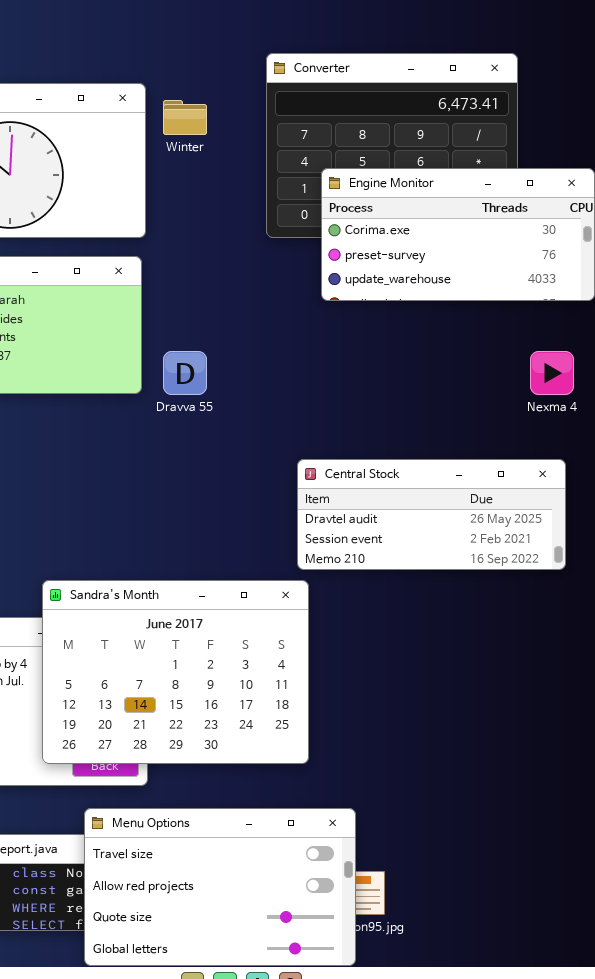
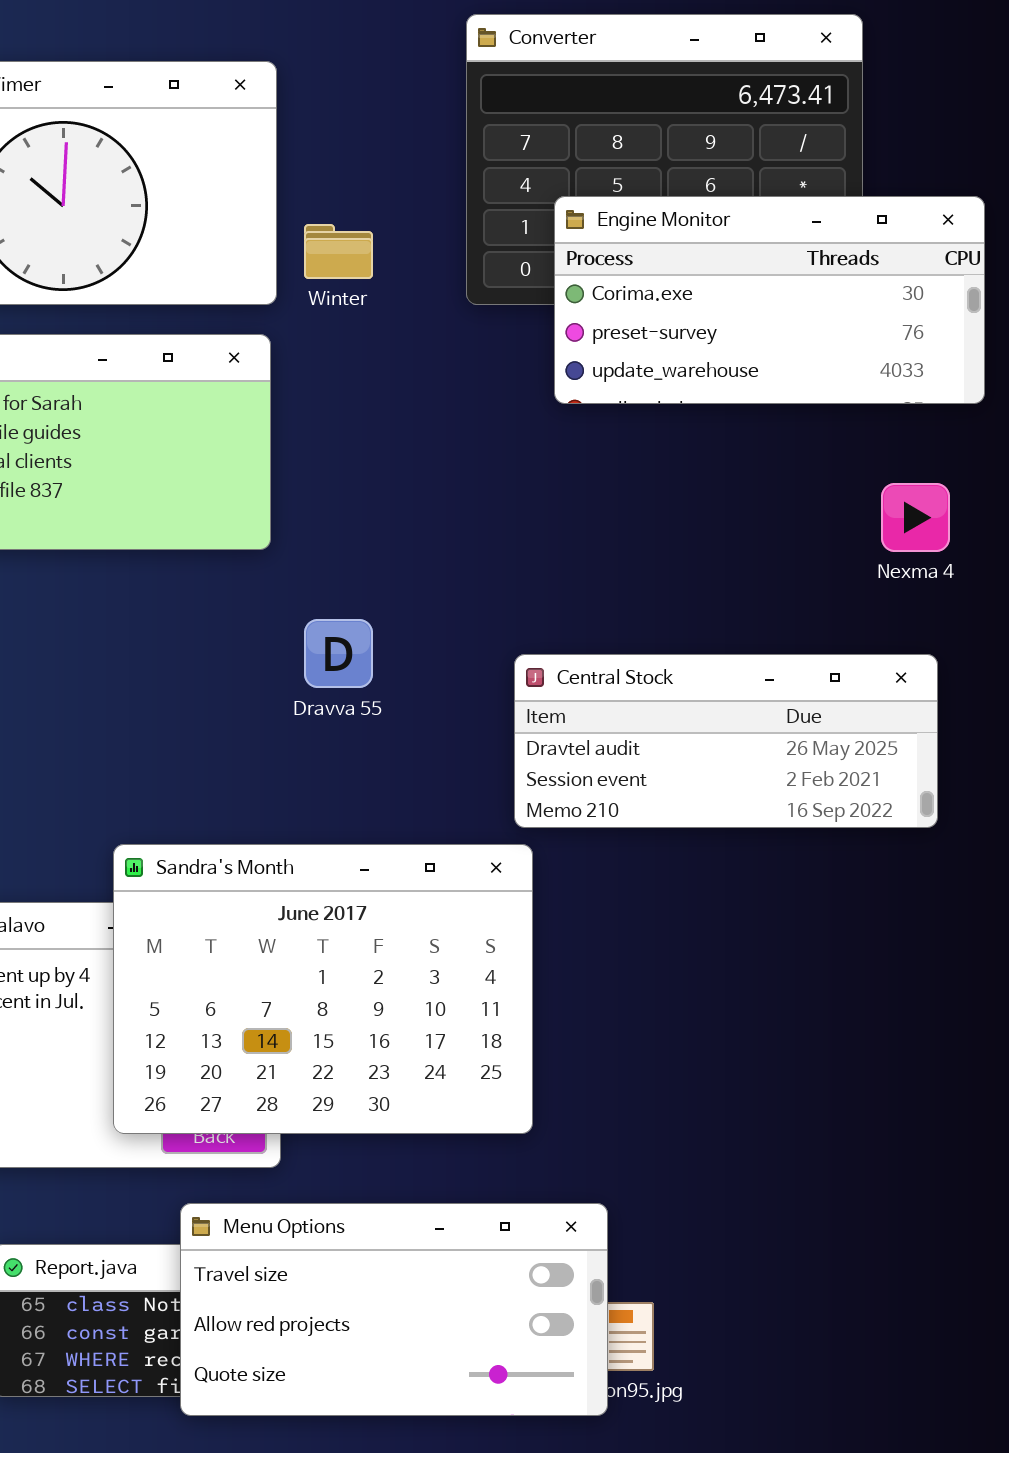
Winter: [163,100,207,135] -> [304,224,373,279], moved
Dravva 55: [163,351,207,395] -> [304,619,373,688], moved
Menu Options: [84,808,356,966] -> [180,1203,608,1416], resized

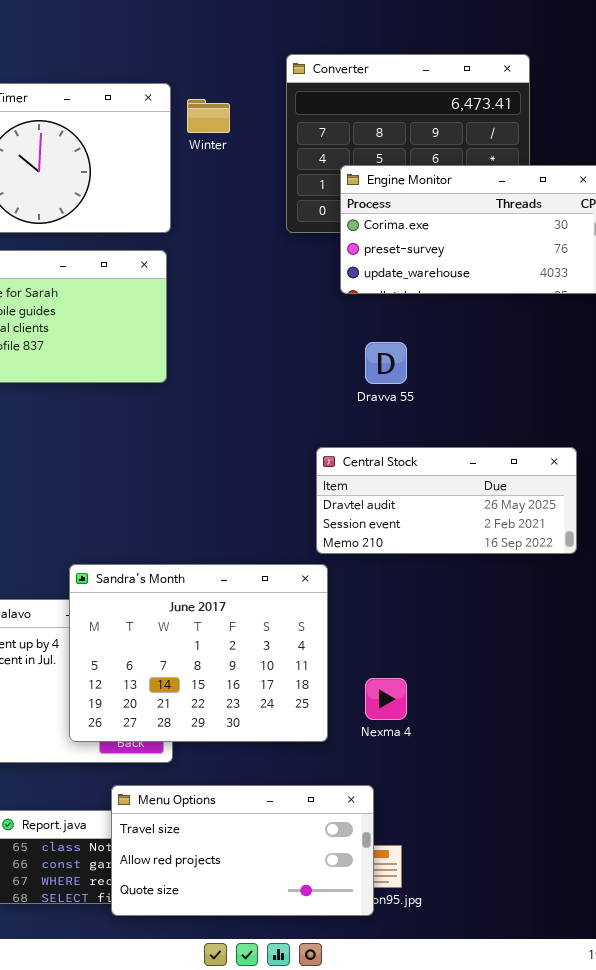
Winter: [304,224,373,279] -> [187,99,230,133], moved
Nexma 4: [881,483,950,552] -> [365,678,407,720], moved
Dravva 55: [304,619,373,688] -> [365,342,407,384], moved

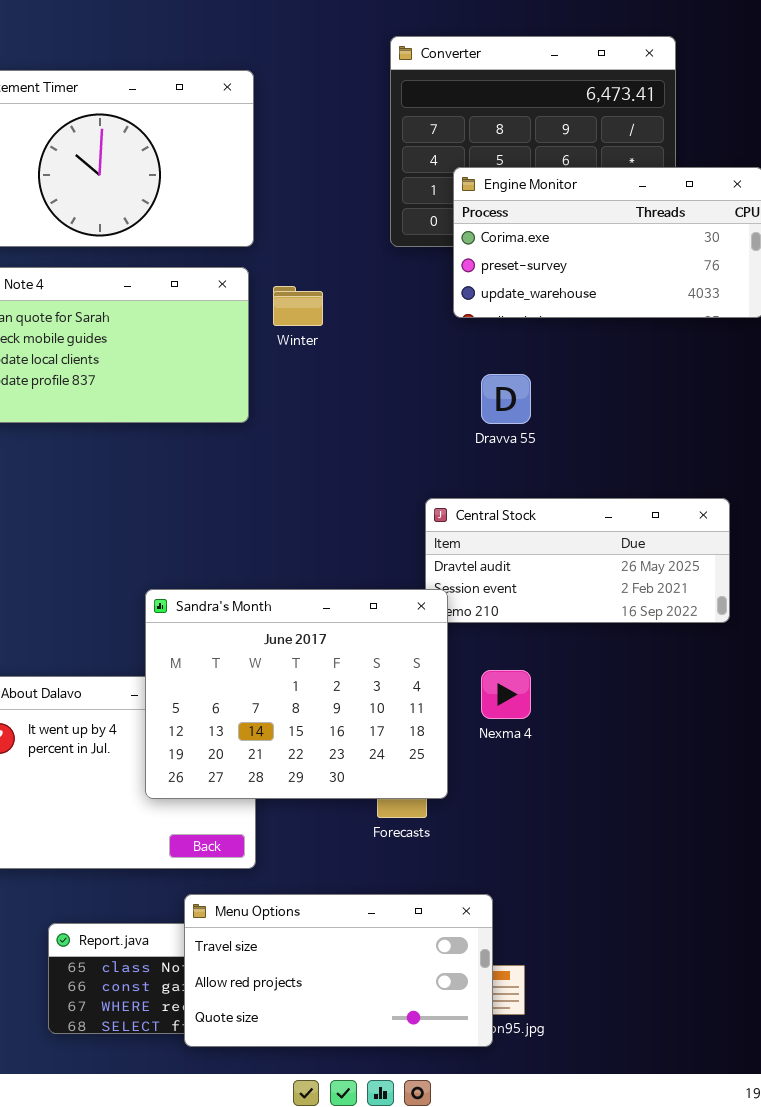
Winter: [187,99,230,133] -> [273,286,323,326], moved
Sandra's Month: [69,564,328,742] -> [145,589,448,799], moved
Nexma 4: [365,678,407,720] -> [481,670,531,719], moved

